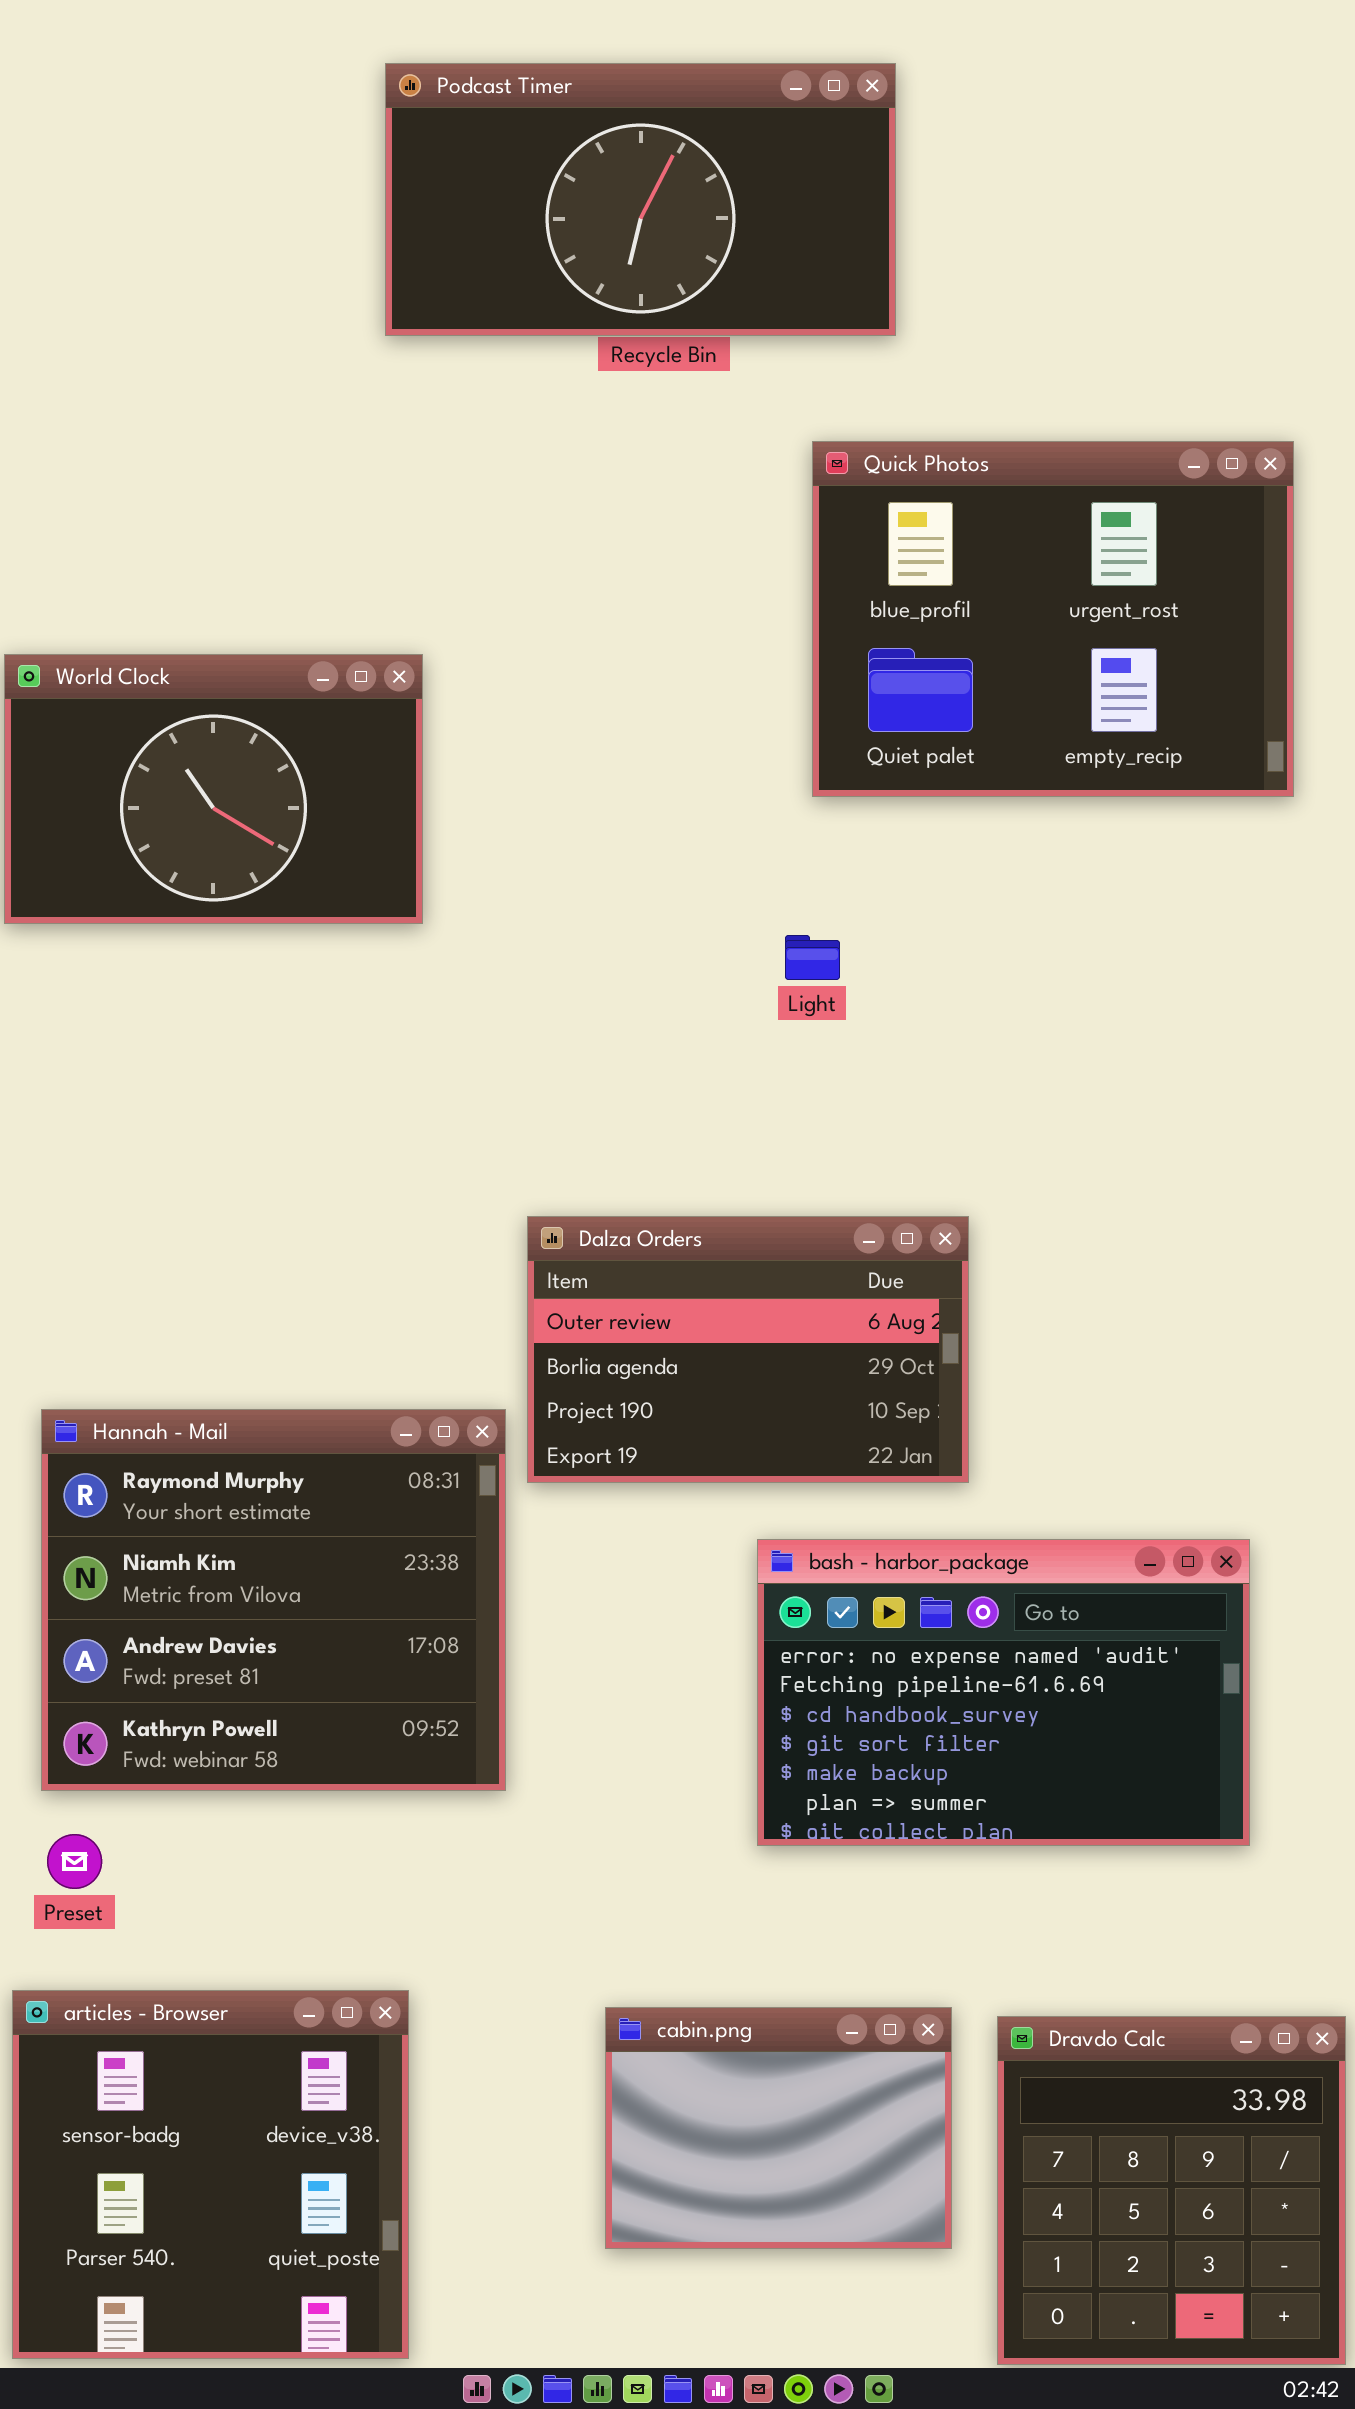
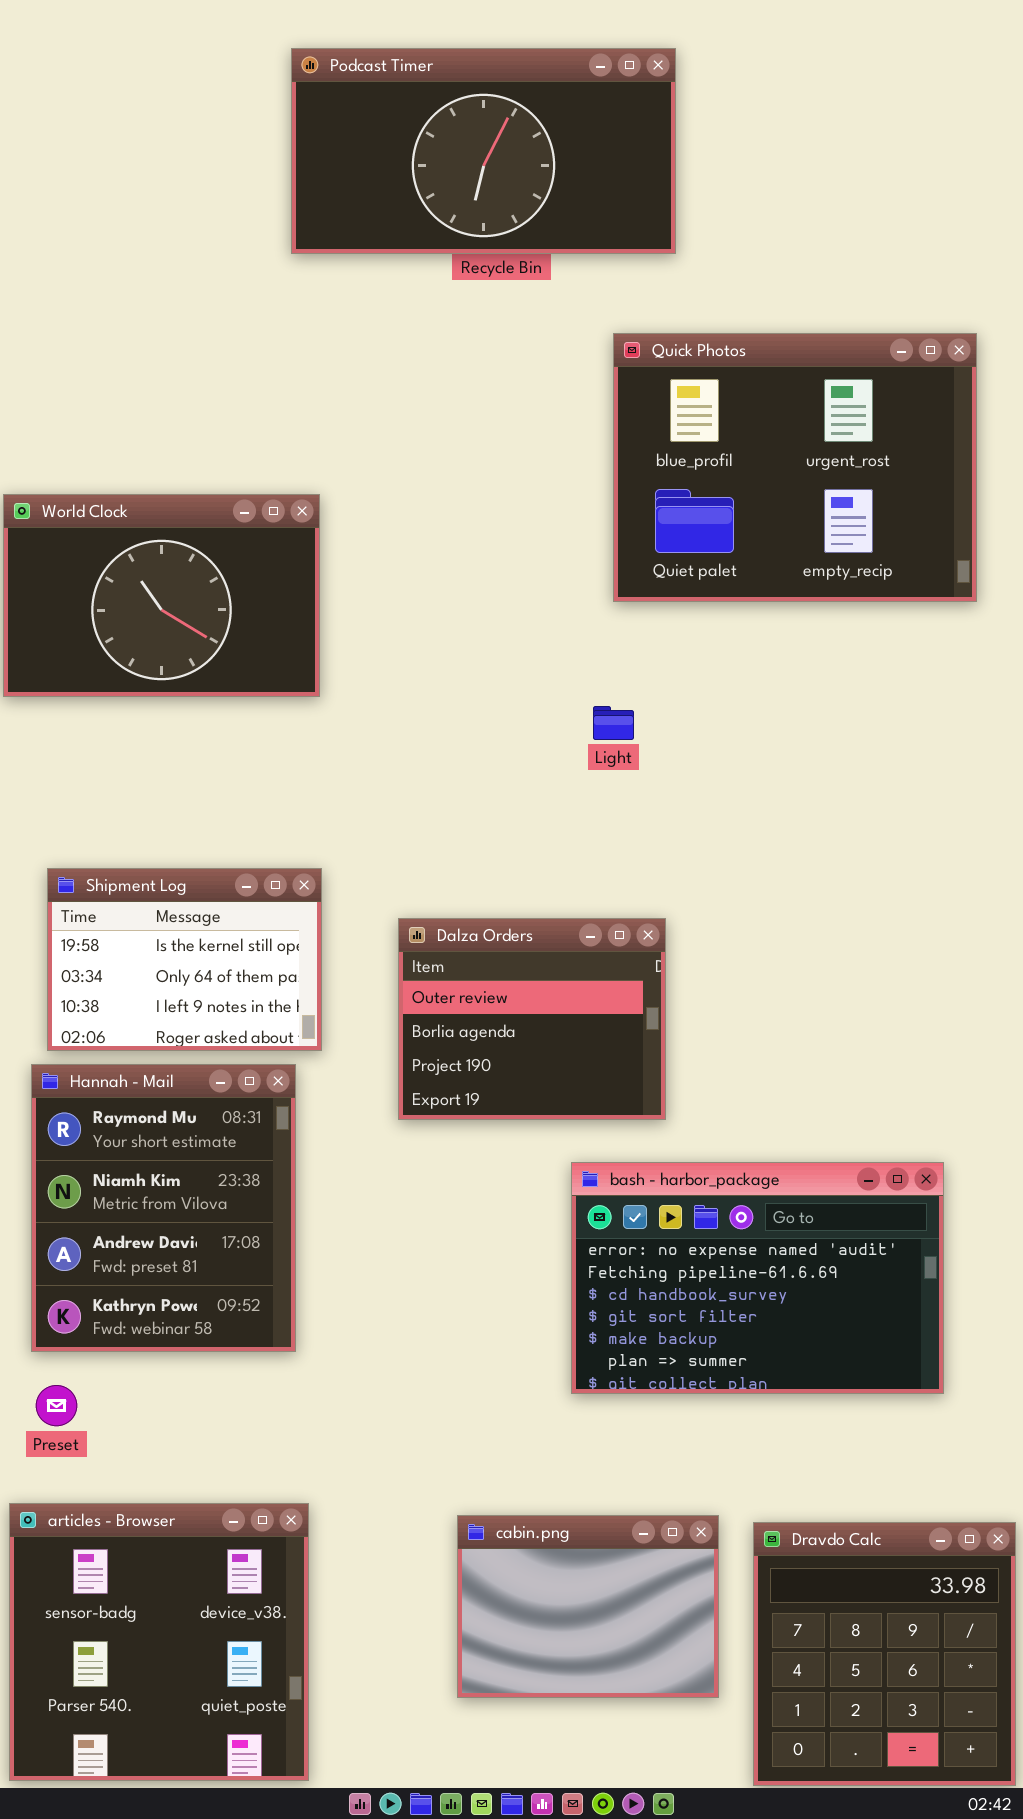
Shipment Log: none -> [47,868,322,1051], opened
Dalza Orders: [527,1216,969,1483] -> [398,918,666,1120], resized
Hannah - Mail: [41,1409,506,1791] -> [31,1064,296,1352], resized

